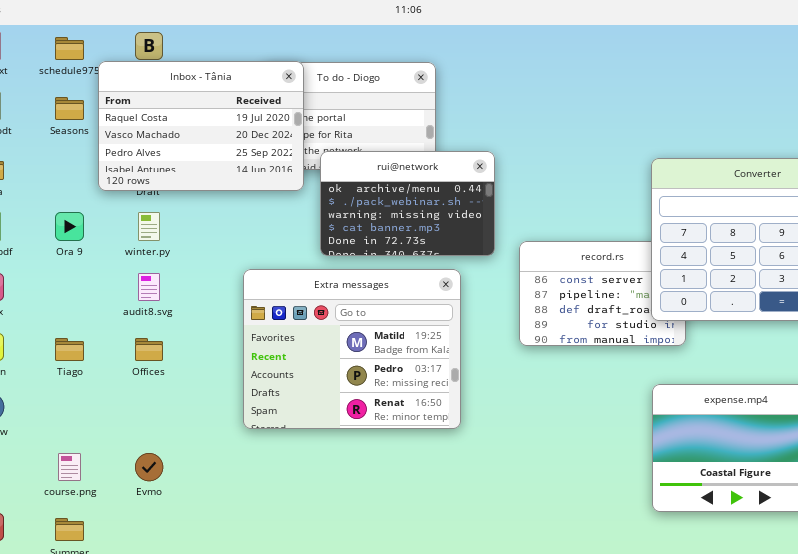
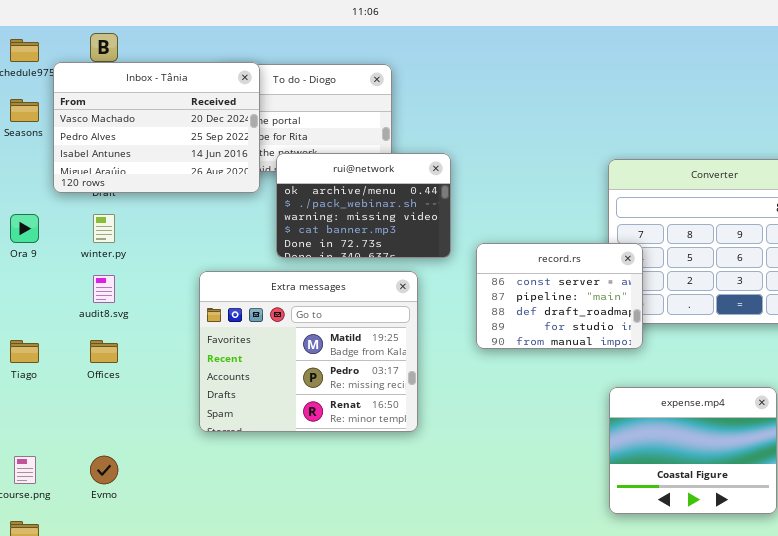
Inbox - Tânia: [98,61,304,191] -> [53,62,260,193], scrolled down 1 row
record.rs: [519,241,686,346] -> [476,243,643,349], raised

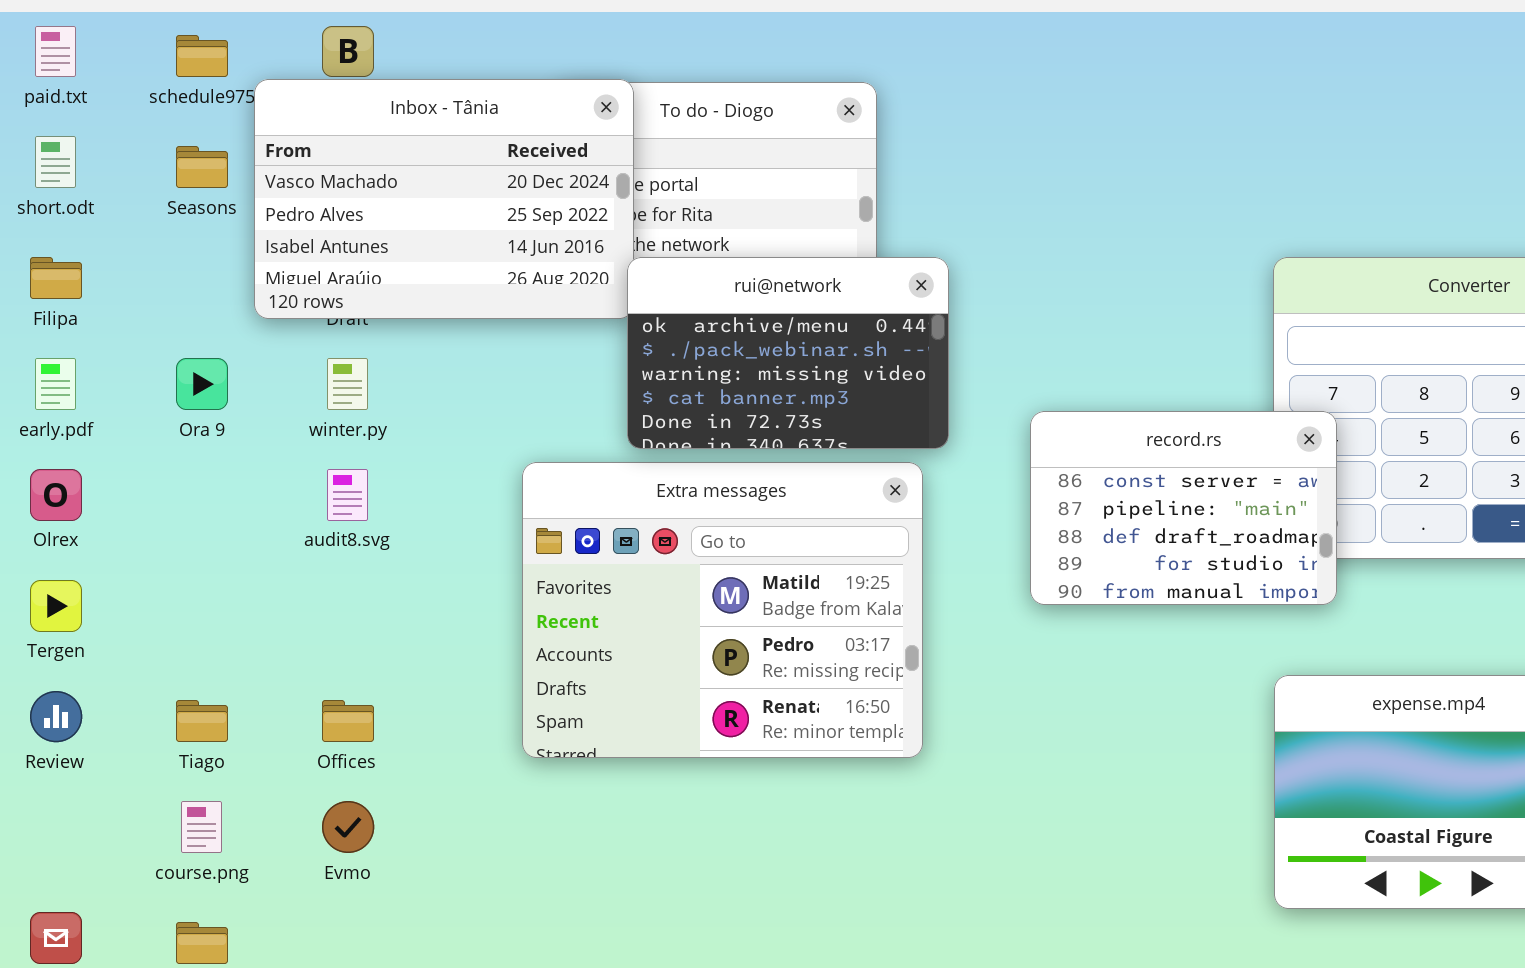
rui@network: [276,153,451,258] -> [627,257,949,449], moved
Tiago: [10,340,39,363] -> [176,700,228,742], moved
Offices: [90,340,118,363] -> [322,700,374,742], moved

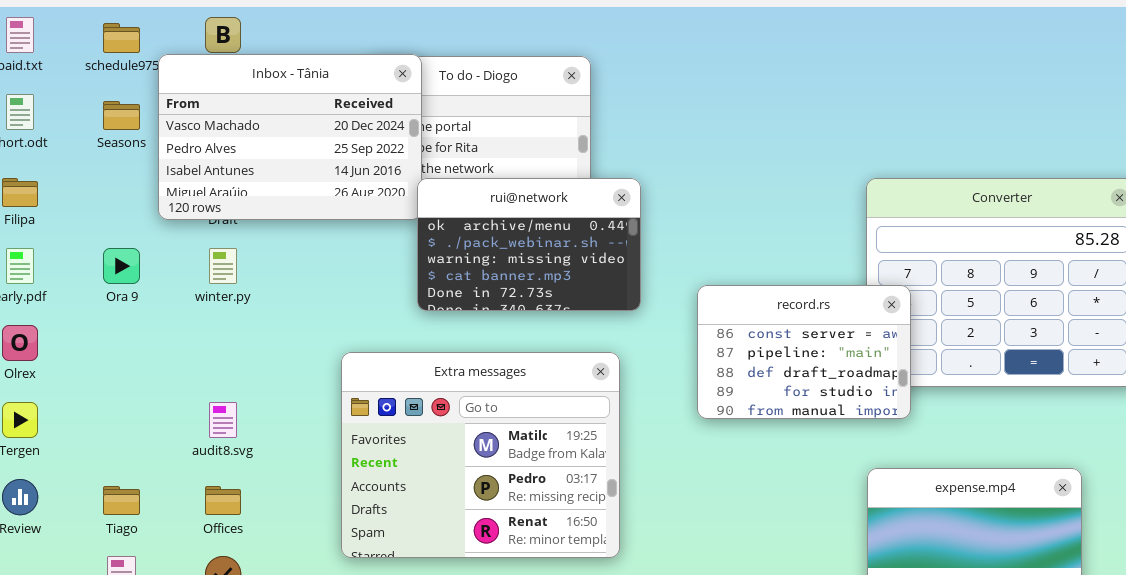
Extra messages: [522,462,923,758] -> [341,352,620,558], moved
audit8.svg: [327,469,368,521] -> [209,402,237,438], moved

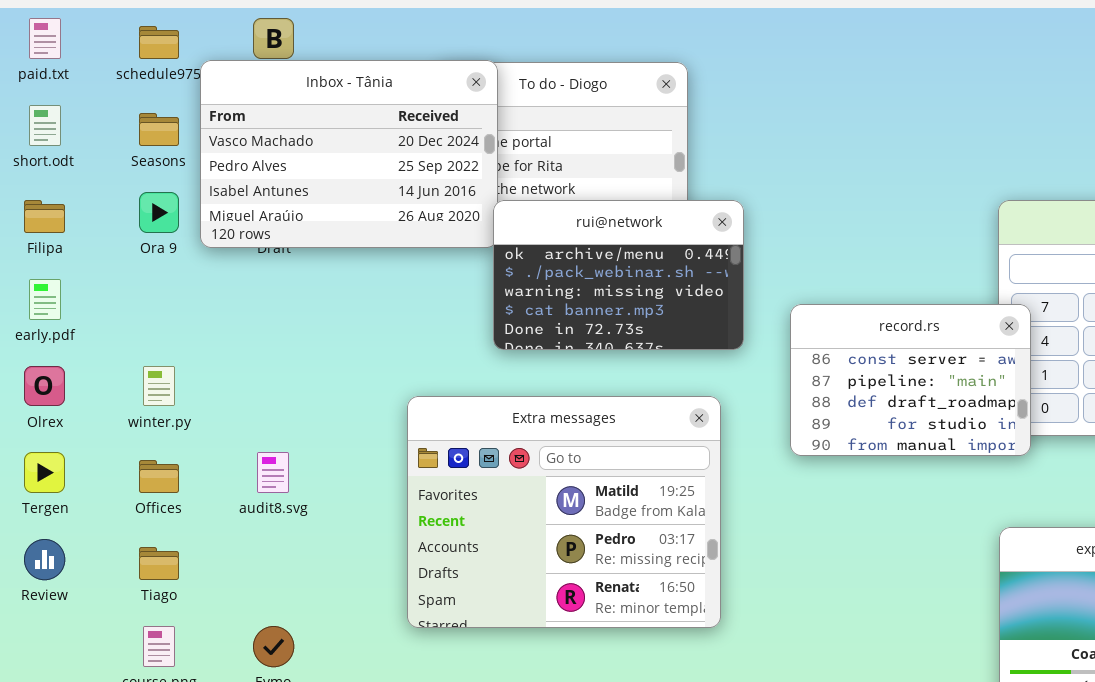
Ora 9: [103,248,140,284] -> [139,192,179,233], moved
winter.py: [209,248,237,284] -> [143,366,175,406], moved
record.rs: [697,285,911,419] -> [790,304,1031,456], moved
Offices: [205,486,241,515] -> [139,460,179,493], moved

